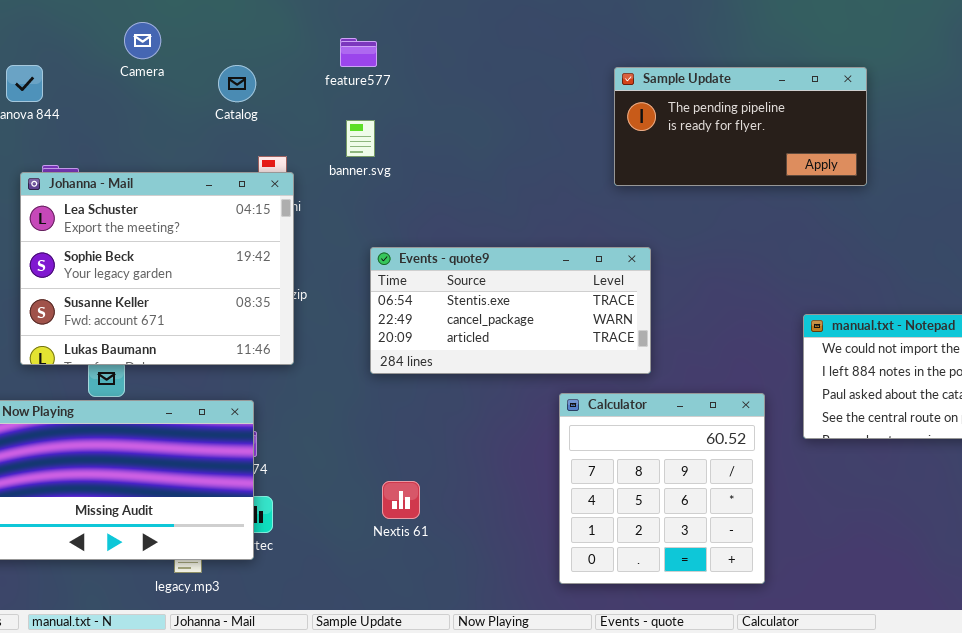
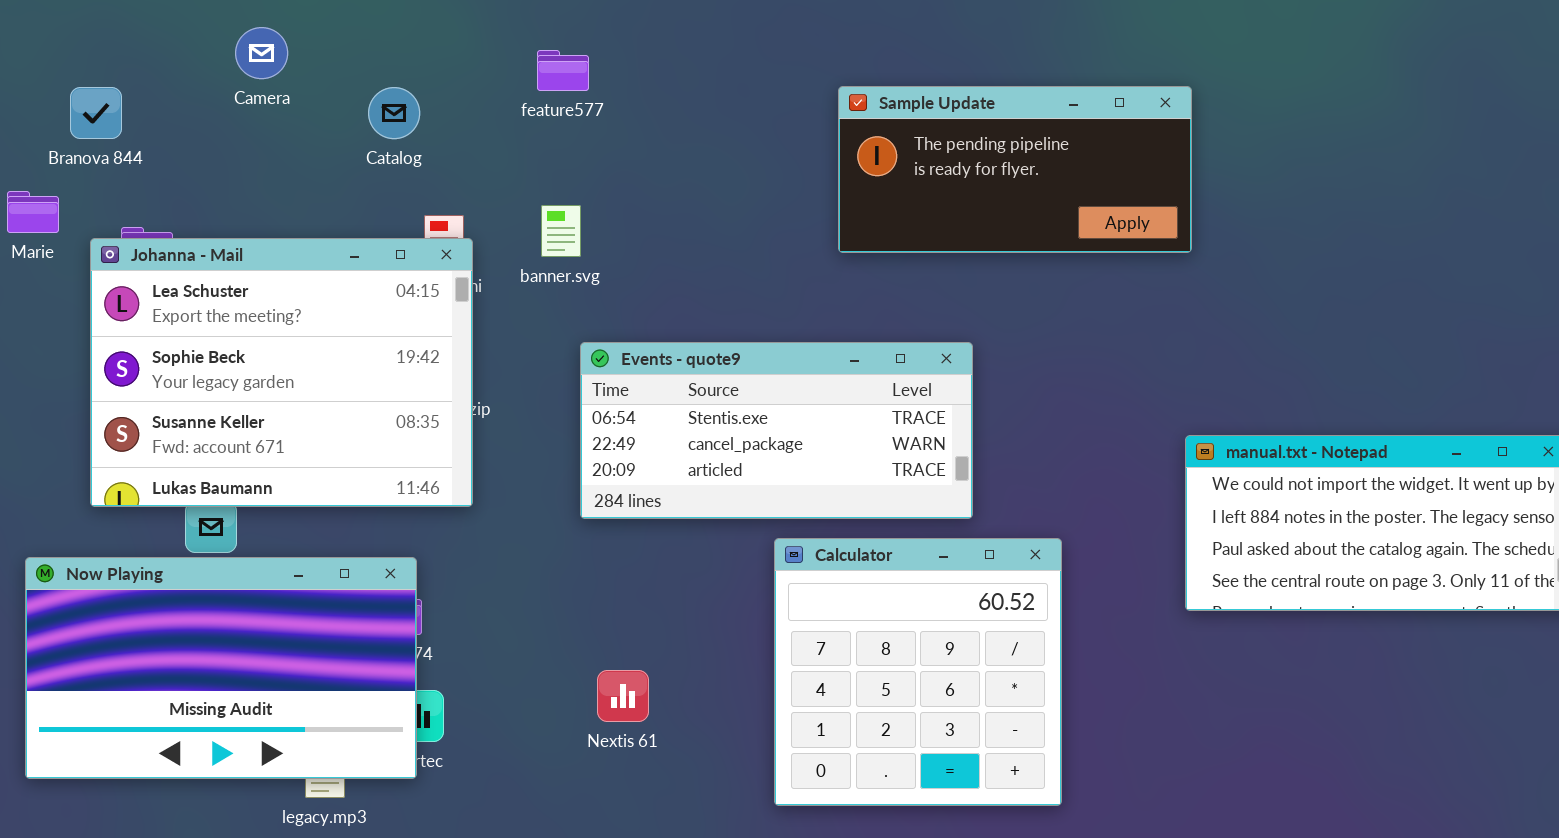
Sample Update: [614,67,867,186] -> [838,86,1192,253], moved
banner.svg: [346,120,375,157] -> [541,205,581,257], moved
Calculator: [559,393,765,584] -> [774,538,1062,806], moved

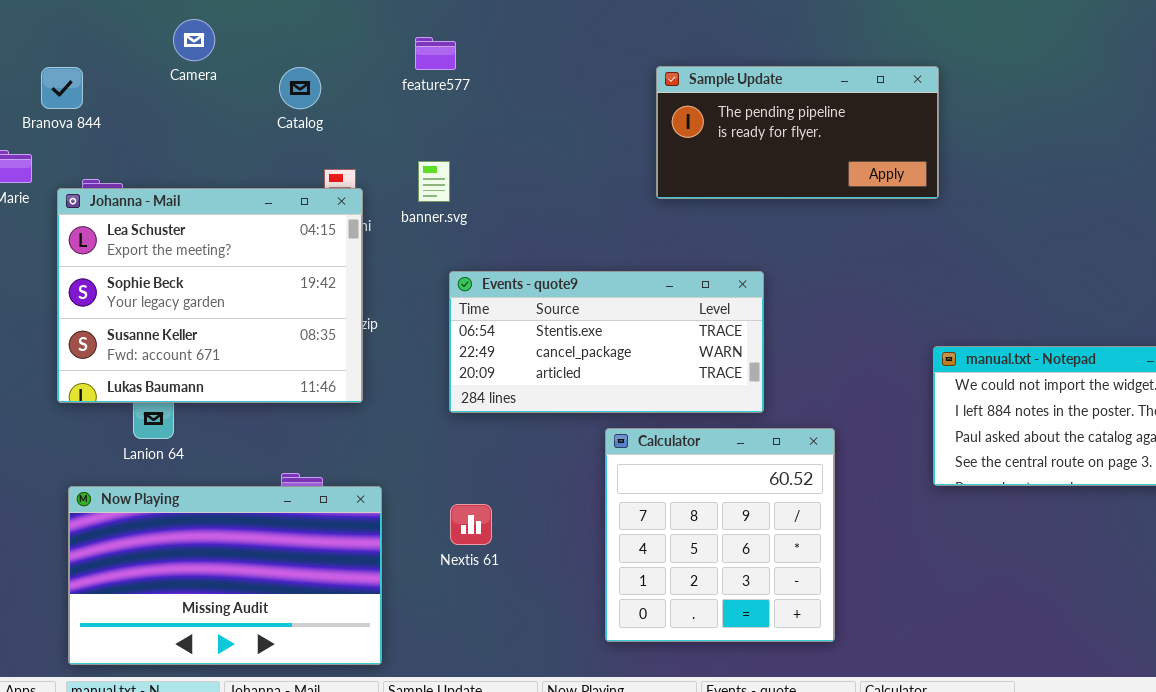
Now Playing: [25,557,417,779] -> [68,486,382,665], moved
Nextis 61: [597,670,649,722] -> [450,504,492,545], moved

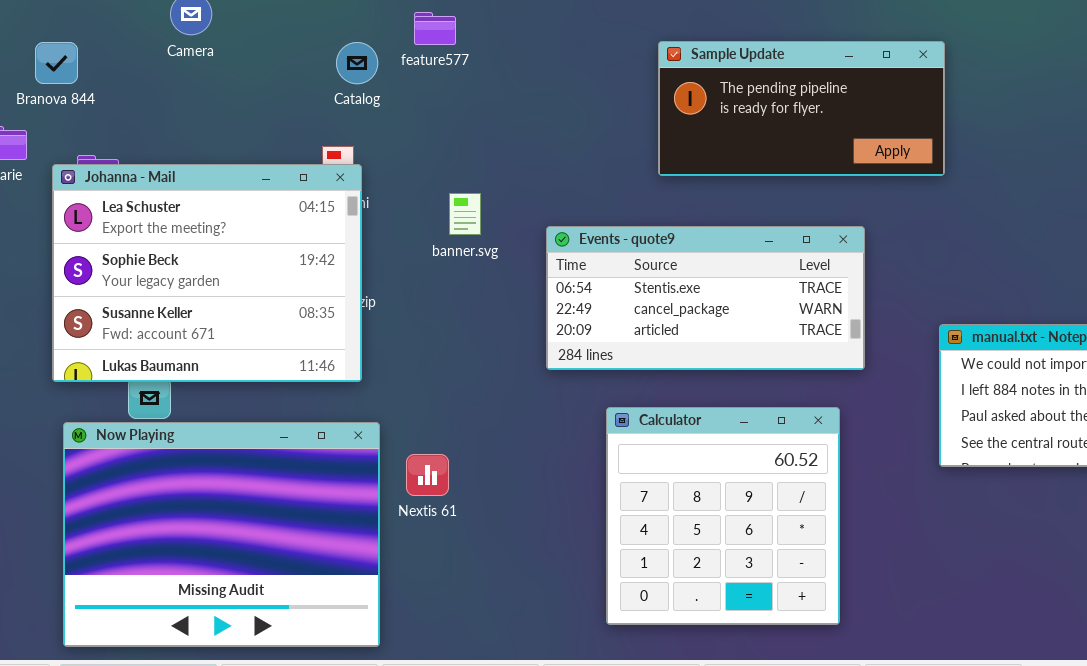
Catalog: [279,67,321,109] -> [336,42,378,84], moved
banner.svg: [418,161,450,202] -> [449,193,481,235], moved
Events - quote9: [449,271,764,413] -> [546,226,865,370], moved
Now Playing: [68,486,382,665] -> [63,422,380,647], resized
Nextis 61: [450,504,492,545] -> [406,454,449,496], moved

